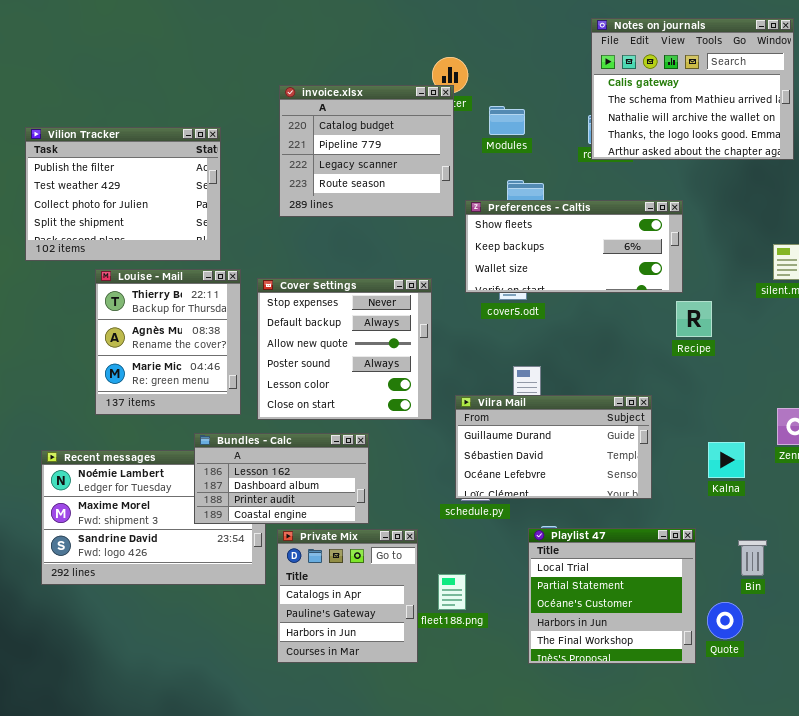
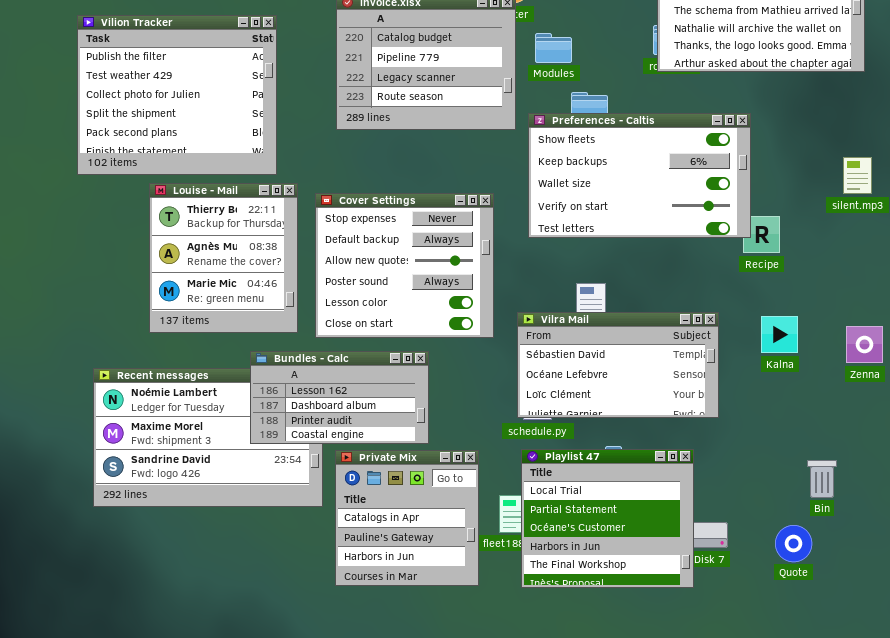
Modules: [489,106,525,135] -> [535,33,572,63], moved
Vilion Tracker: [25,127,221,261] -> [77,15,277,175], resized
Preferences - Caltis: [465,200,683,293] -> [528,113,751,238], resized
Vilra Mail: [455,395,652,499] -> [517,312,719,418], scrolled down 1 row
Kalna: [708,442,745,478] -> [761,316,798,353], moved
Playlist 47: [528,528,696,664] -> [521,449,694,588], moved

